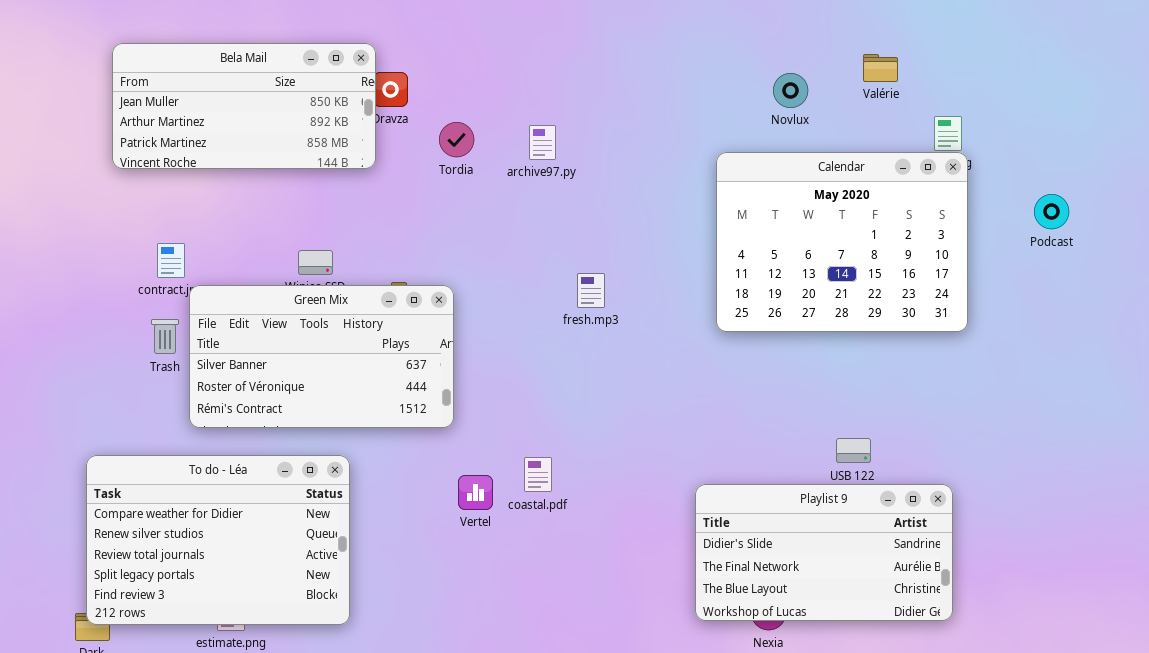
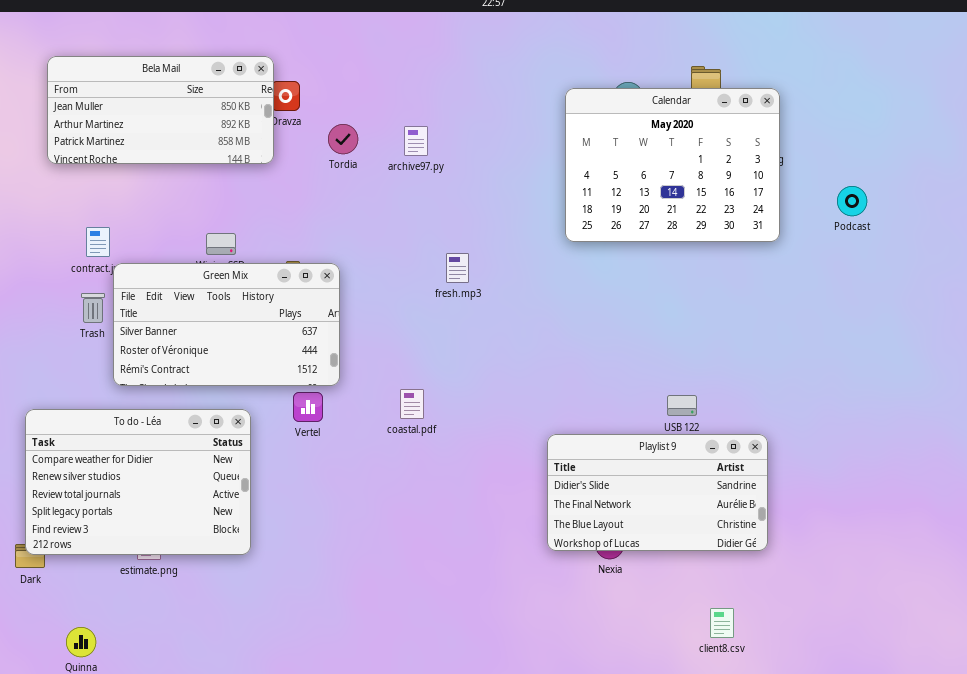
Calendar: [716,152,968,332] -> [565,88,780,242], moved
coastal.pdf: [524,457,552,492] -> [400,389,424,419], moved
Vertel: [458,475,493,510] -> [293,392,323,422], moved

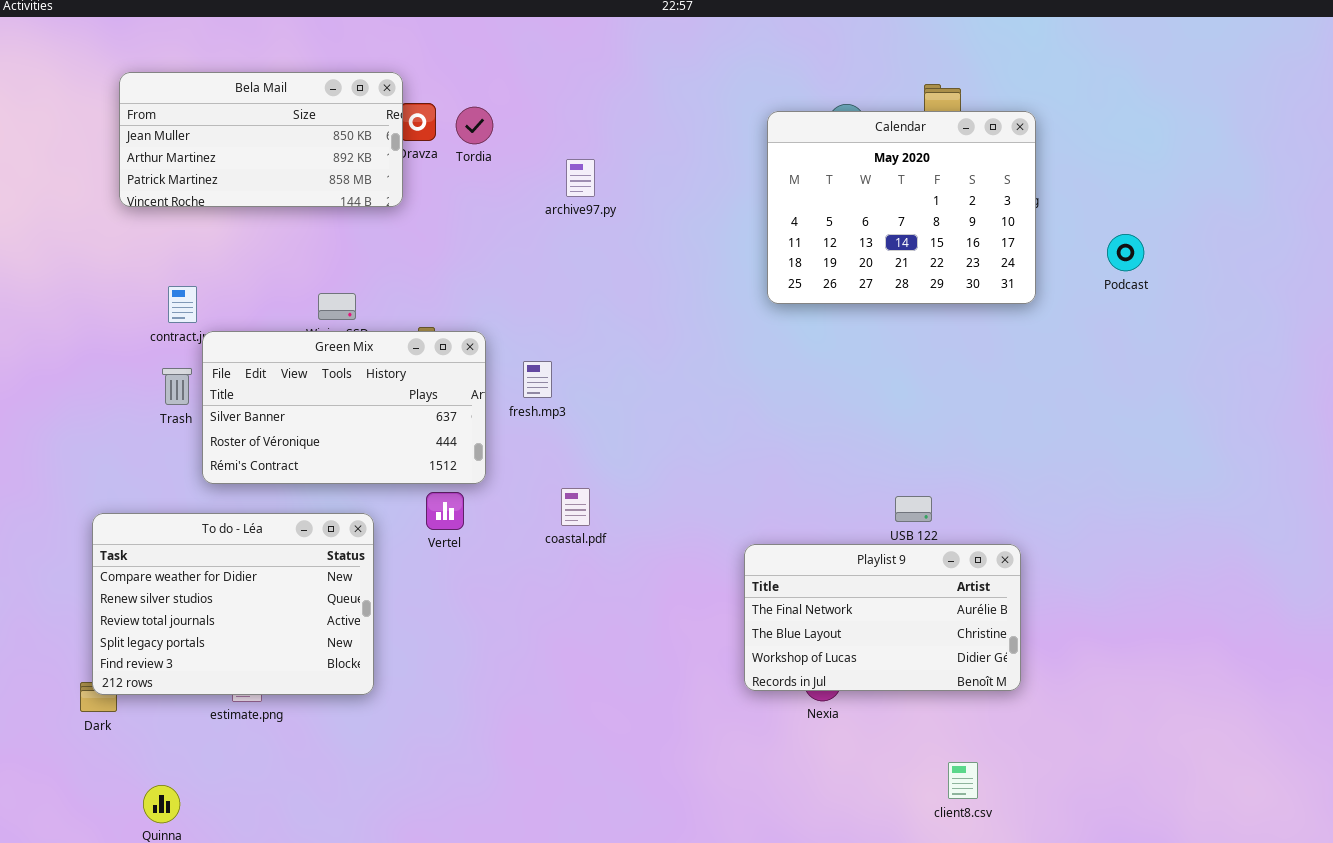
Tordia: [328,124,358,154] -> [456,107,493,144], moved
fresh.mp3: [446,253,469,283] -> [523,361,552,398], moved
Playlist 9: [547,434,768,551] -> [744,544,1021,691], scrolled down 1 row

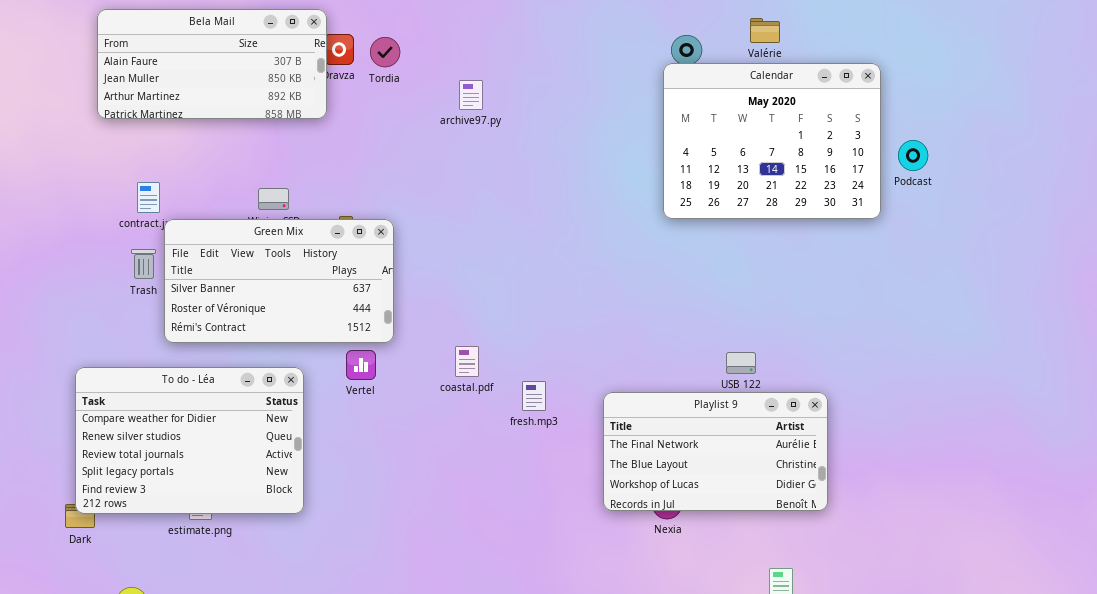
Bela Mail: [119,72,403,207] -> [97,9,327,119], scrolled up 1 row
Calendar: [767,111,1036,304] -> [663,63,881,219], moved
fresh.mp3: [523,361,552,398] -> [522,381,546,411], moved

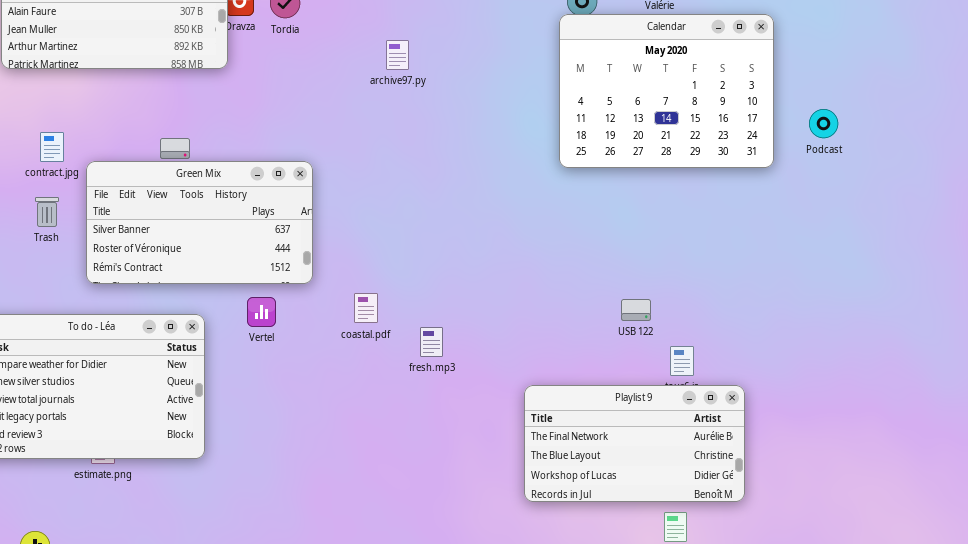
archive97.py: [459,80,483,110] -> [386,40,409,70], moved
Podcast: [898,140,928,171] -> [809,109,838,138], moved
Green Mix: [164,219,394,343] -> [86,161,313,284], moved
Playlist 9: [603,392,828,511] -> [524,385,745,502], moved

